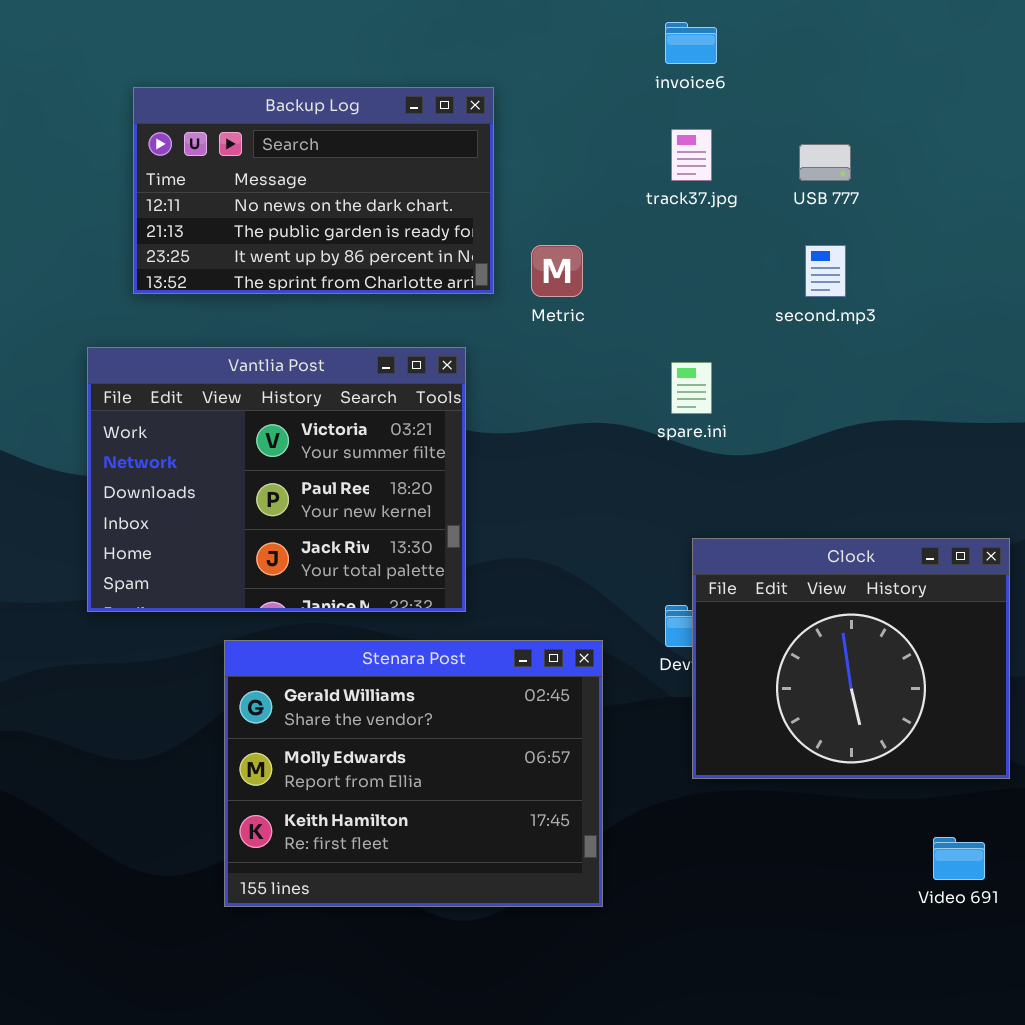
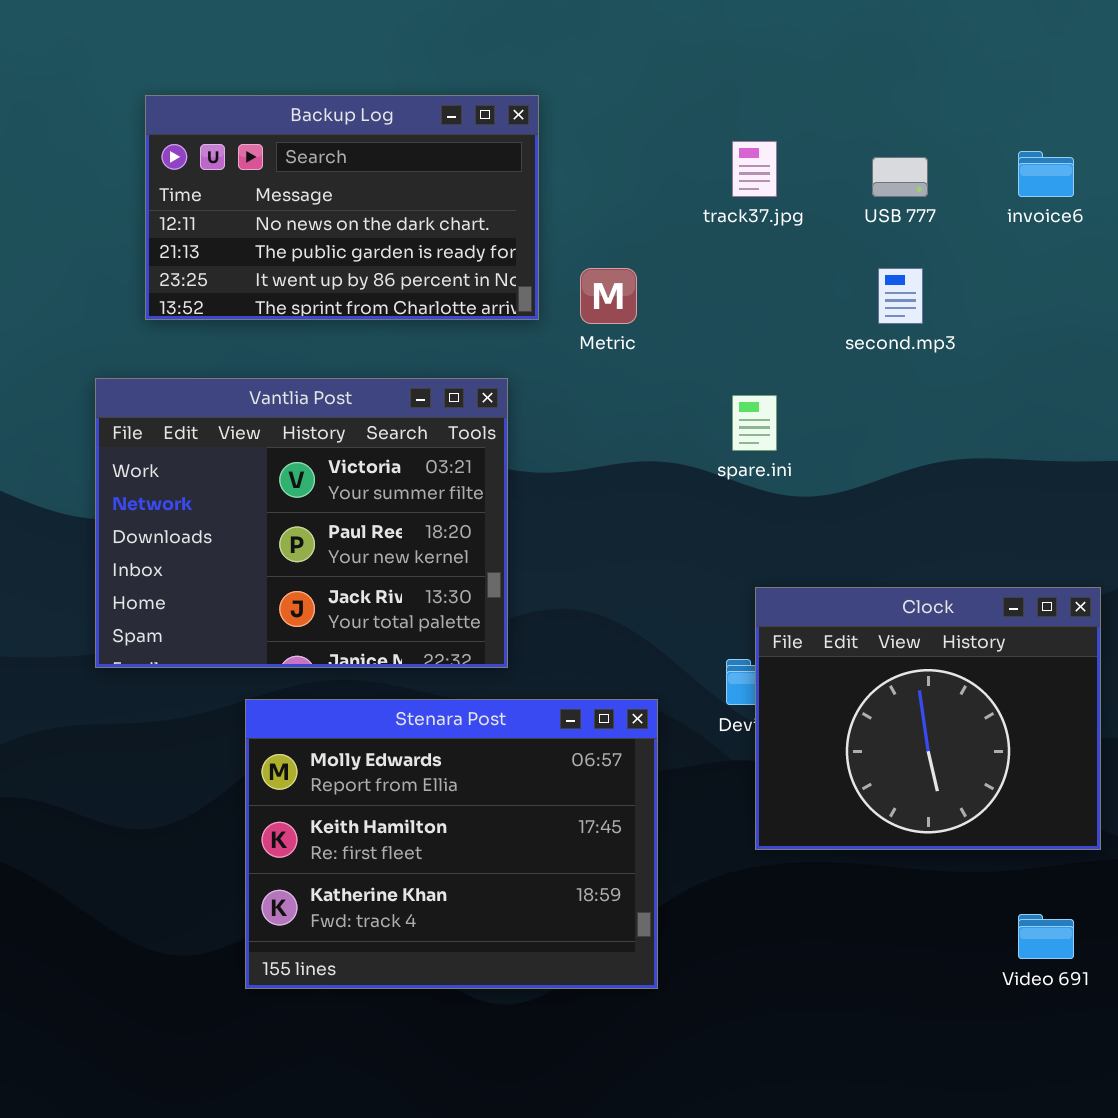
invoice6: [665,22,717,64] -> [1018,151,1074,197], moved
Stenara Post: [224,640,603,907] -> [245,699,658,989], scrolled down 1 row

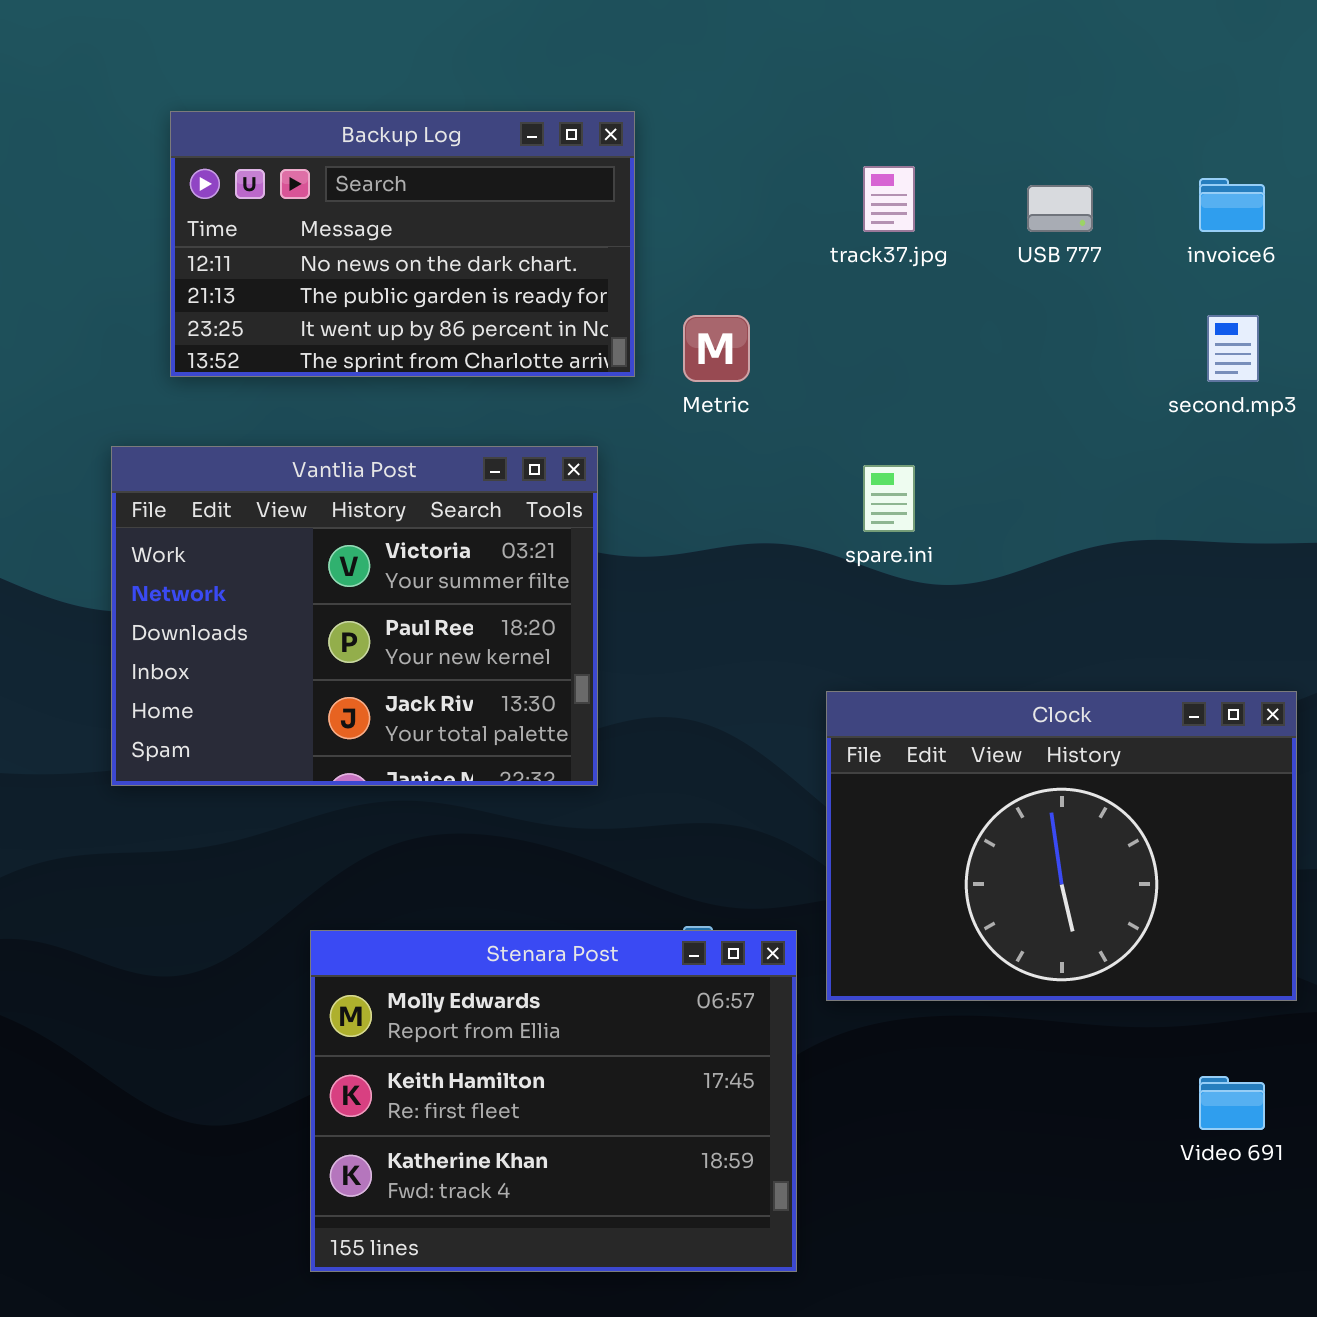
second.mp3: [878,268,923,324] -> [1207,315,1259,382], moved
Clock: [755,587,1101,850] -> [826,691,1297,1001], resized
Stenara Post: [245,699,658,989] -> [310,930,797,1272], moved

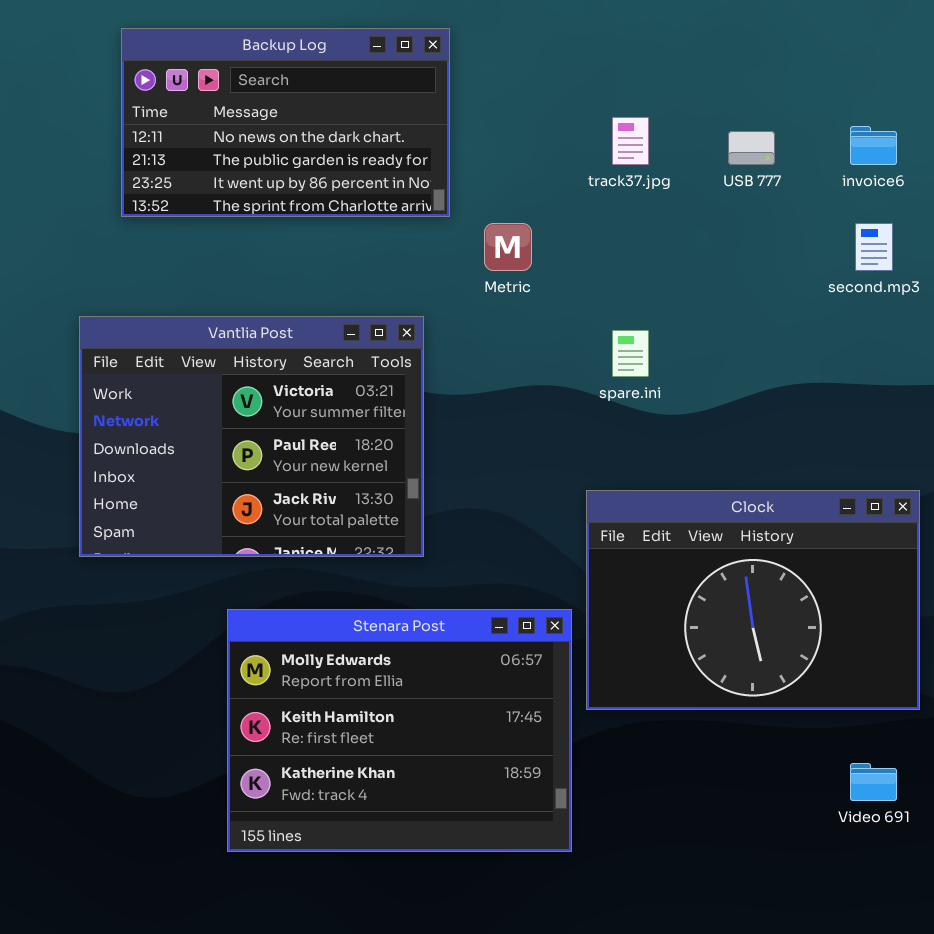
Backup Log: [170,111,635,377] -> [121,28,450,217], moved
Stenara Post: [310,930,797,1272] -> [227,609,572,852], moved

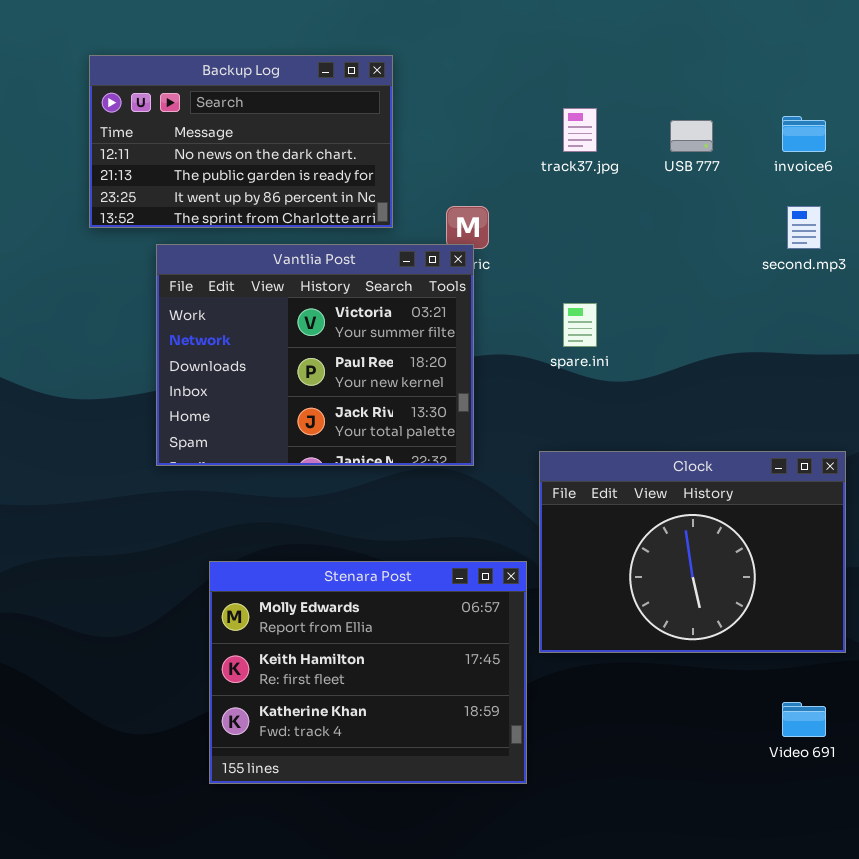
Backup Log: [121,28,450,217] -> [89,55,393,228], moved
Vantlia Post: [79,316,424,557] -> [156,244,474,466], moved

